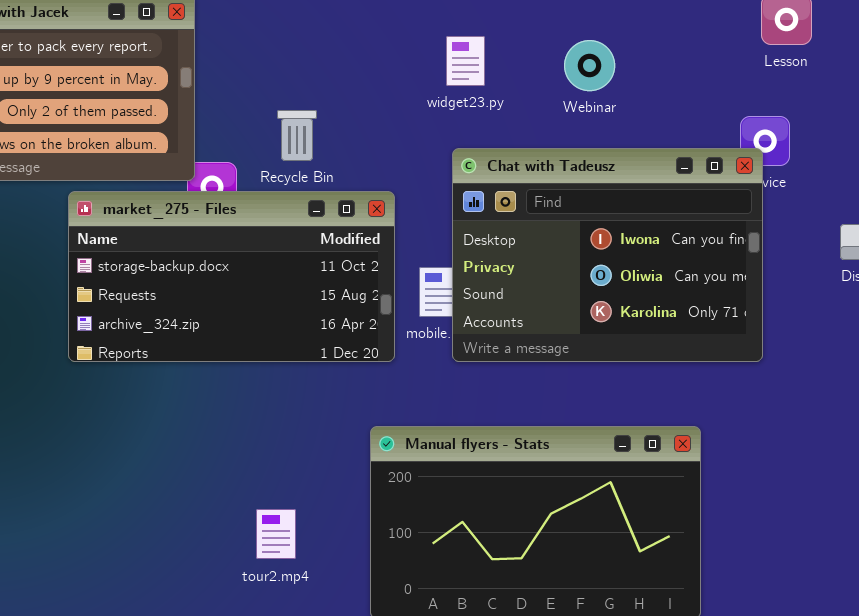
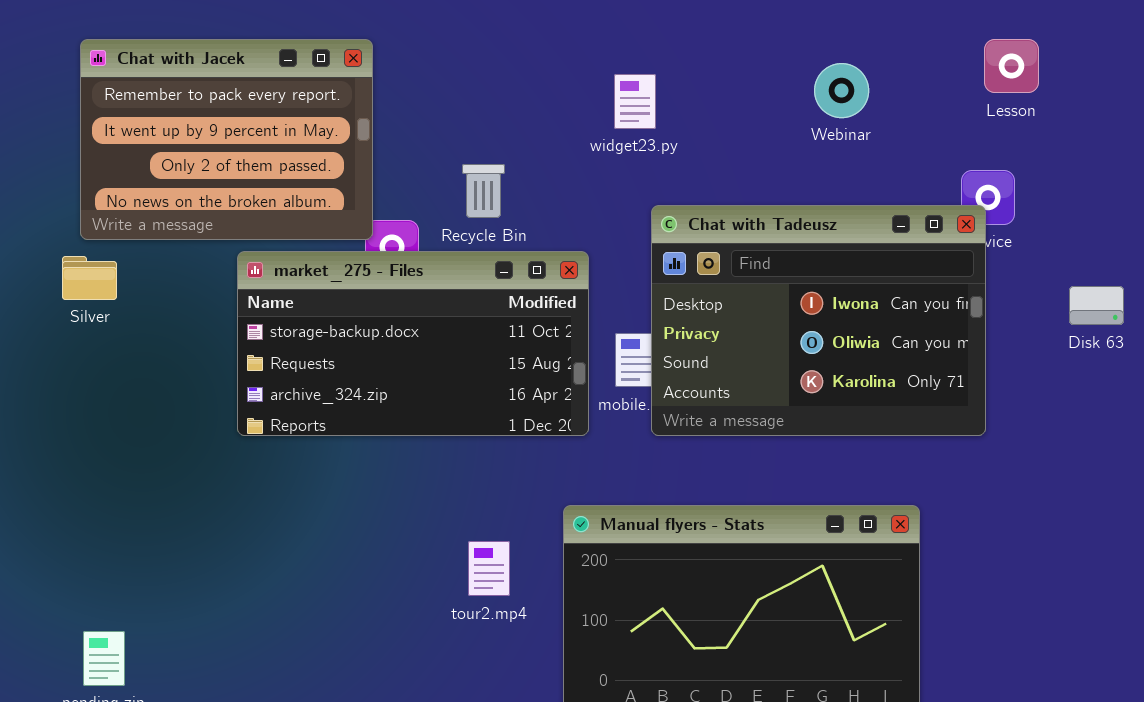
widget23.py: [446,36,485,86] -> [614,74,656,129], moved
Webinar: [564,40,615,91] -> [814,63,869,118], moved
tour2.mp4: [256,509,296,559] -> [468,541,510,596], moved

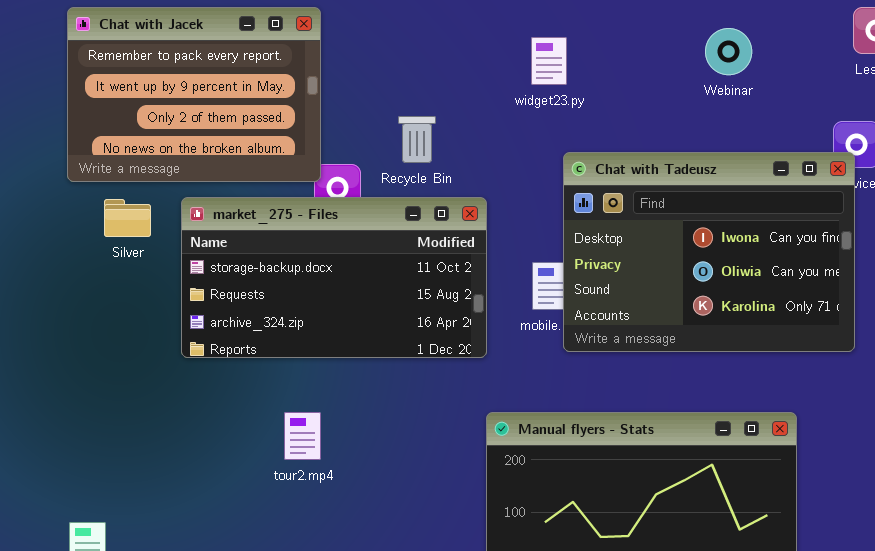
market_275 - Files: [237,251,589,436] -> [181,197,487,358], moved
Silver: [62,256,117,300] -> [104,199,151,237], moved
tour2.mp4: [468,541,510,596] -> [284,412,321,460], moved

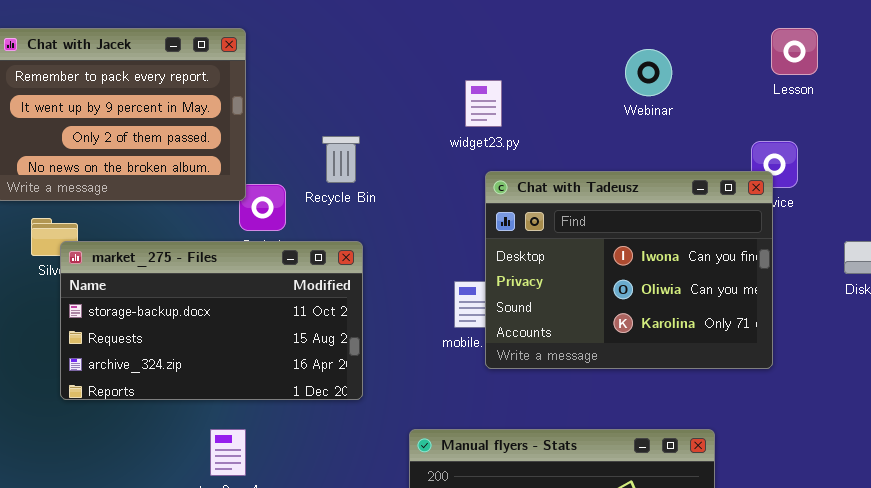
widget23.py: [531,37,567,85] -> [465,80,502,127], moved
market_275 - Files: [181,197,487,358] -> [60,241,363,400], moved

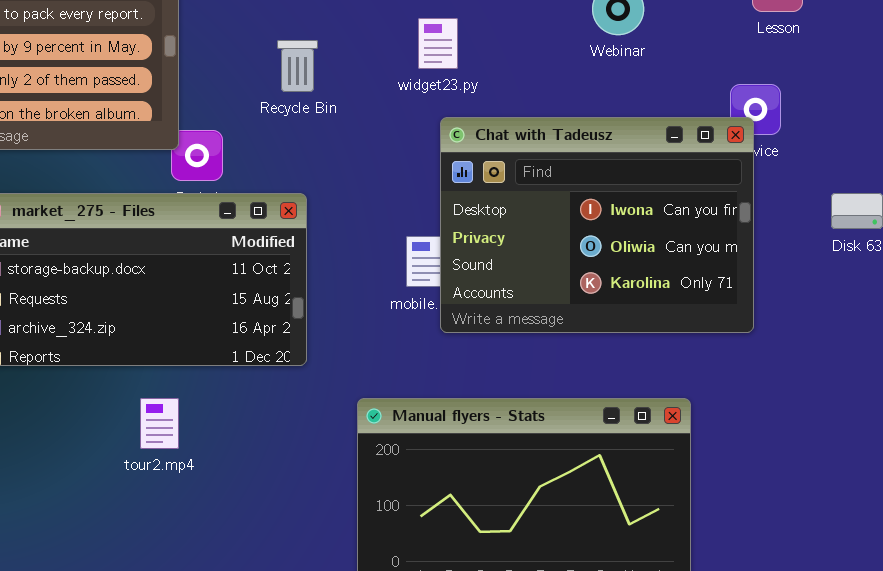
Recycle Bin: [322,136,360,183] -> [277,40,318,92], moved

